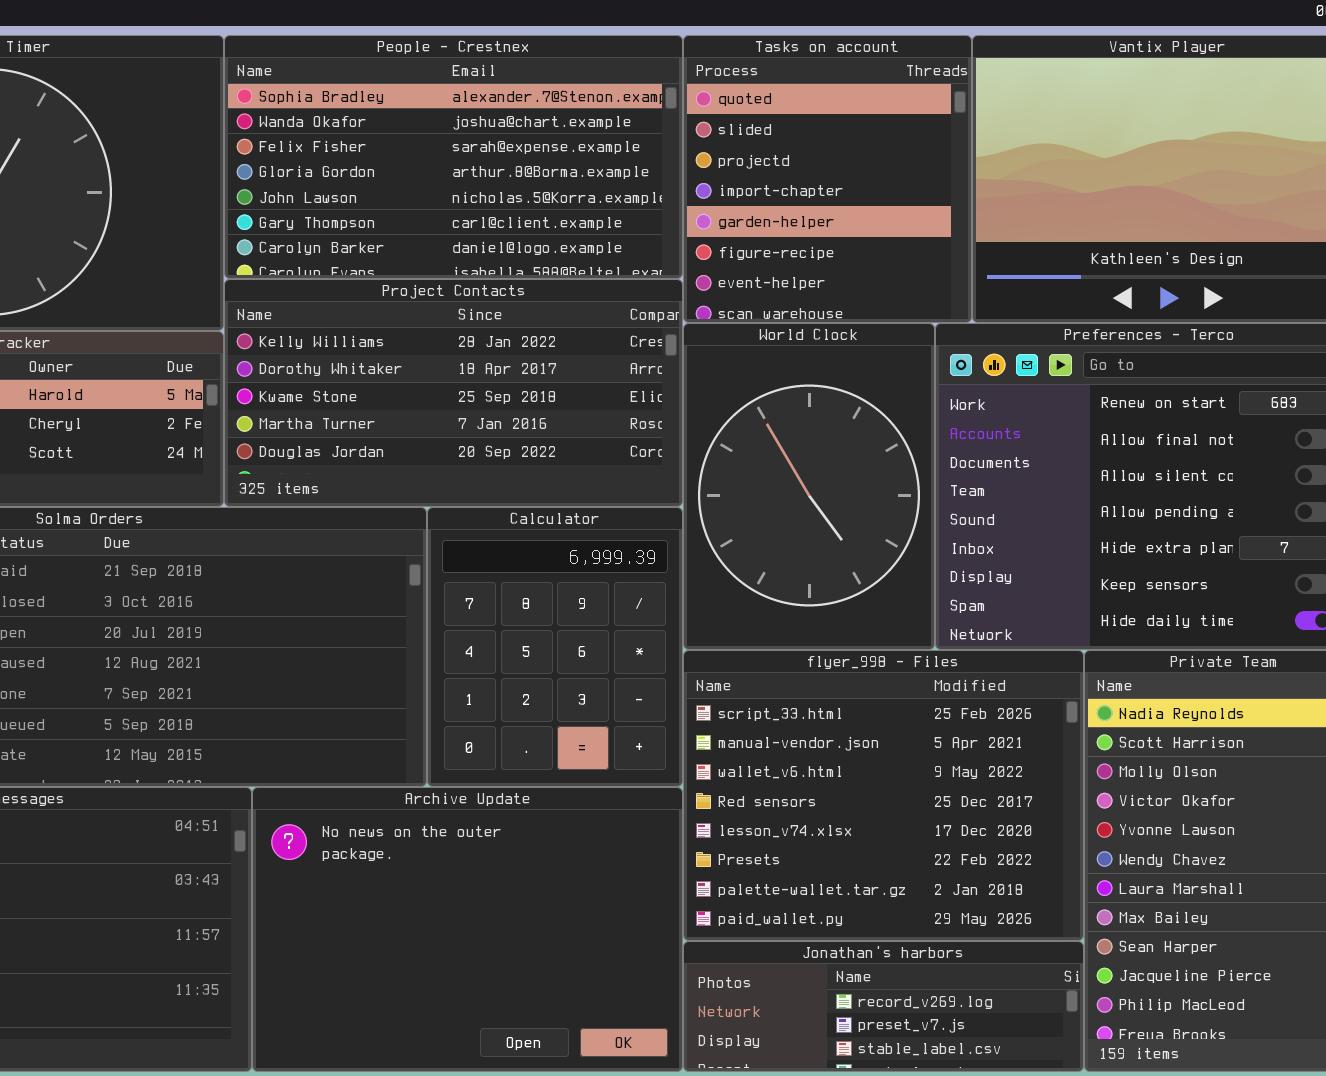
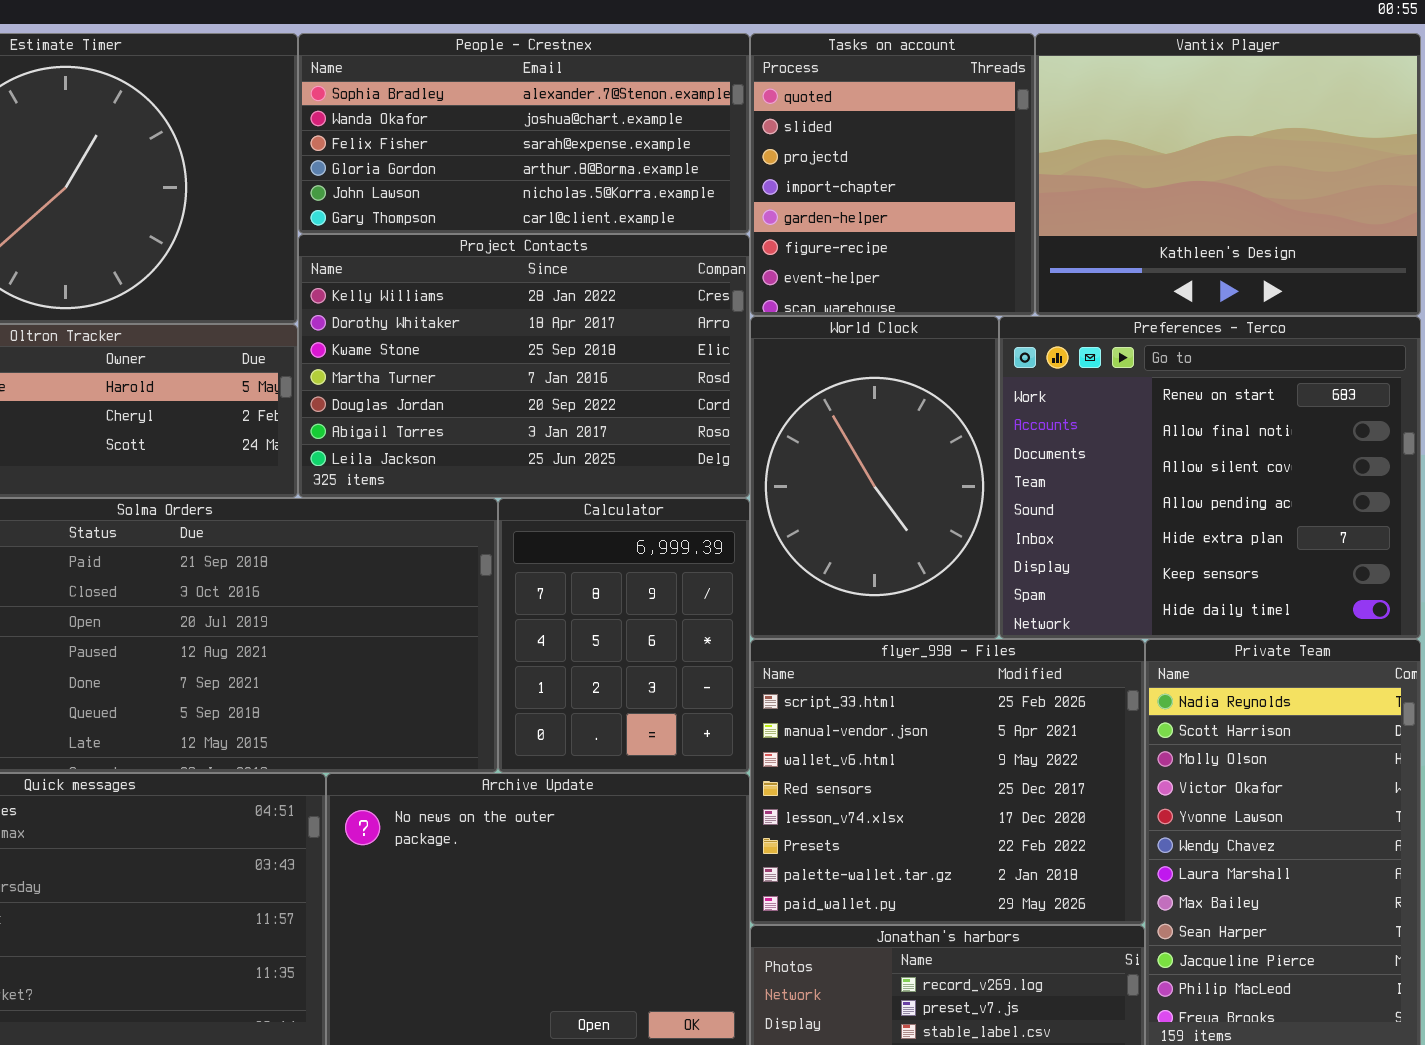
People - Crestnex: [224,35,683,279] -> [298,33,750,234], resized
Project Contacts: [224,279,683,507] -> [298,234,750,498], resized

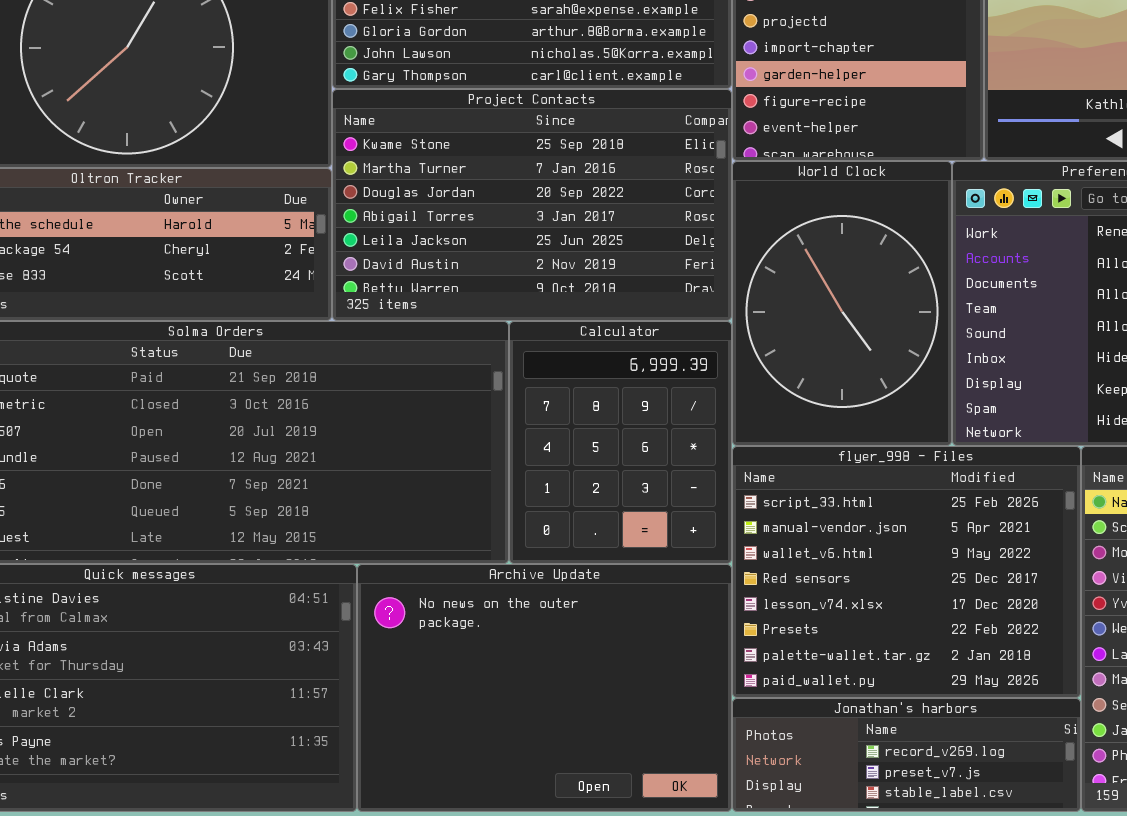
Project Contacts: [298,234,750,498] -> [332,89,732,321], scrolled down 2 rows

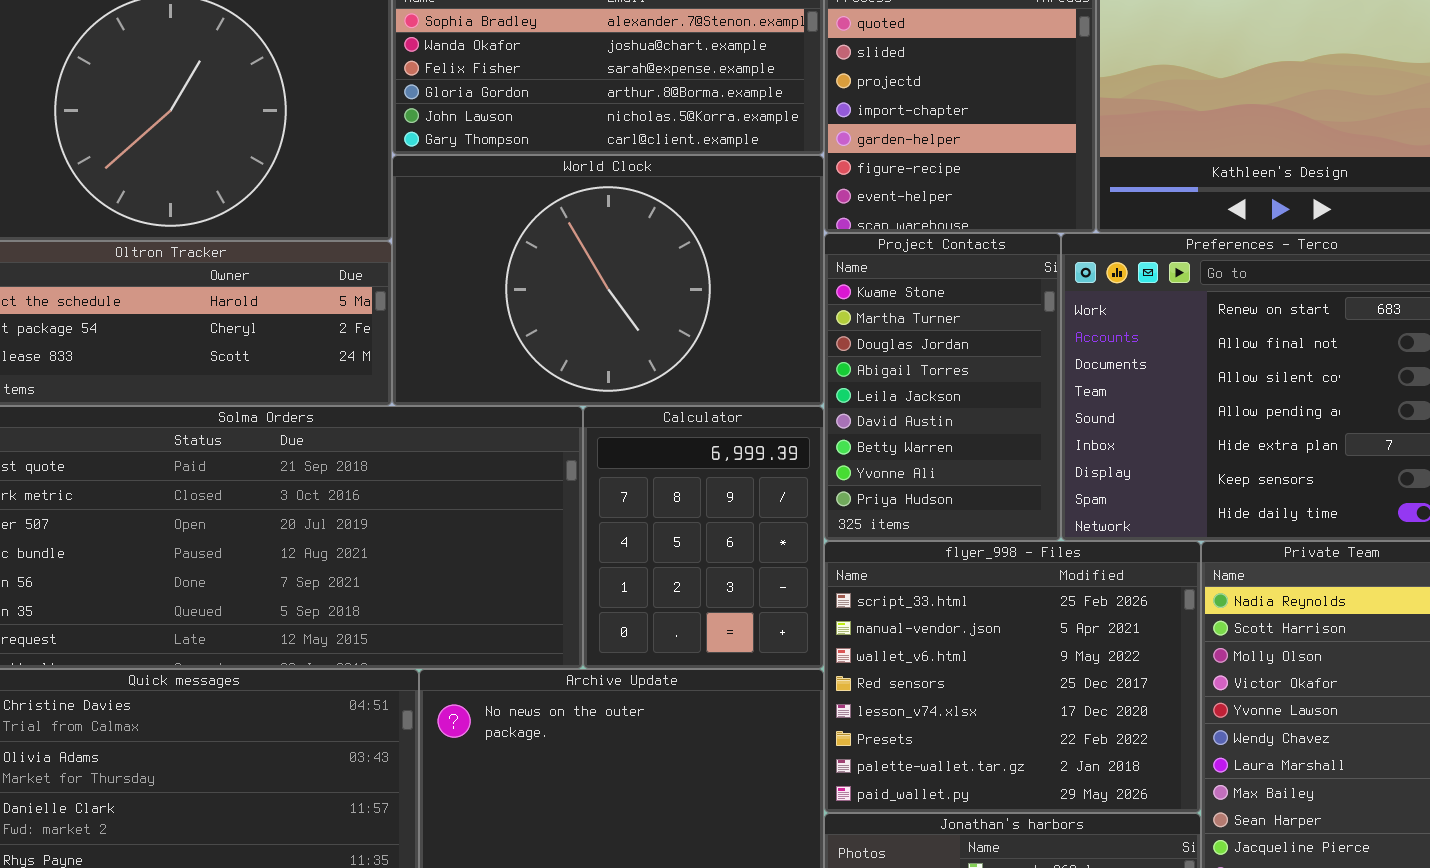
Project Contacts: [332,89,732,321] -> [824,233,1061,541], moved, resized
World Clock: [732,161,952,446] -> [392,155,824,406], moved, resized

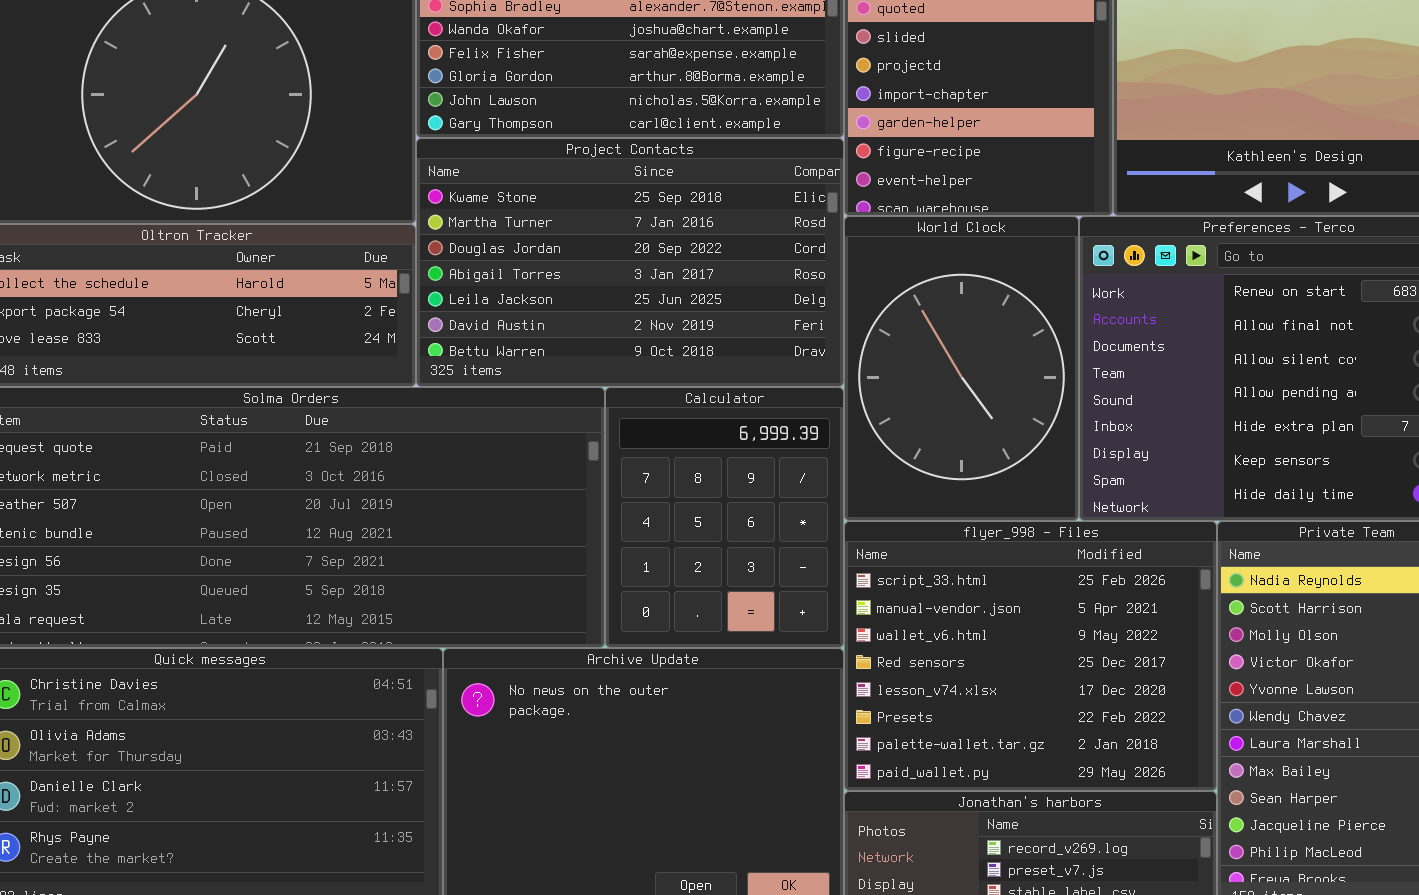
World Clock: [392,155,824,406] -> [844,216,1079,521], moved, resized
Project Contacts: [824,233,1061,541] -> [416,138,844,387], moved, resized

